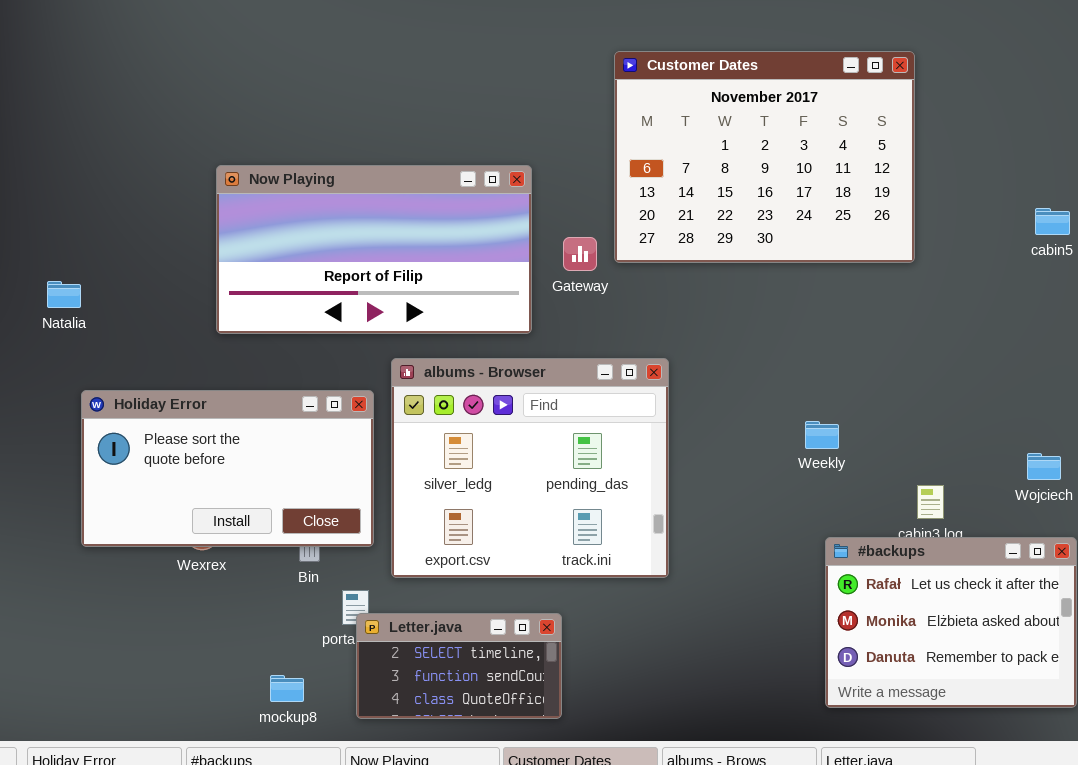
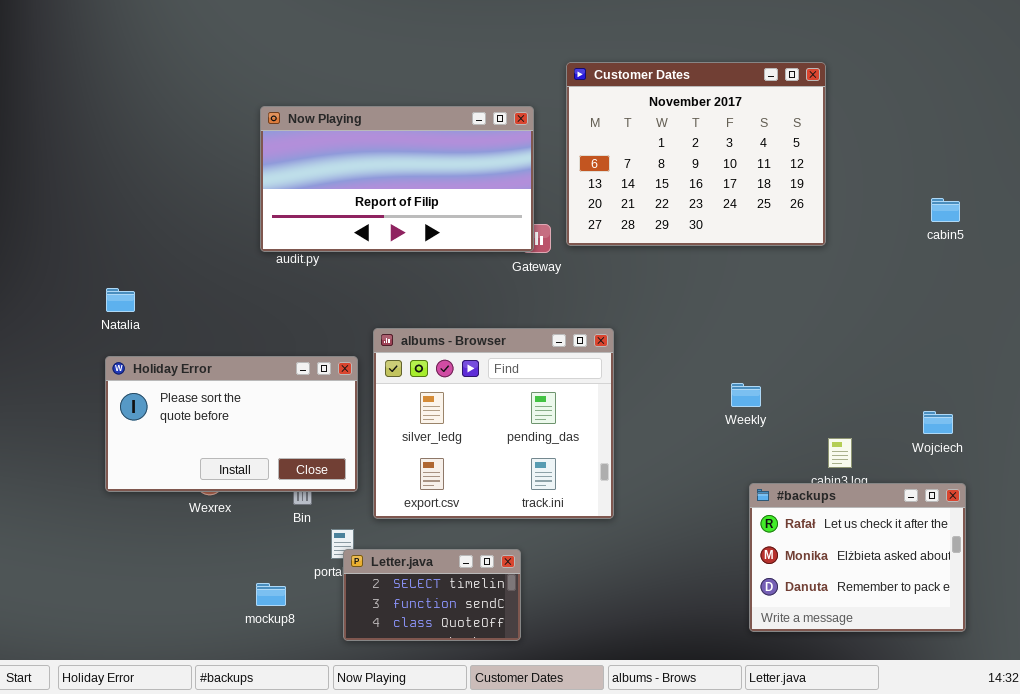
Now Playing: [216,165,532,334] -> [260,106,534,252], moved
Natalia: [47,281,81,308] -> [106,288,135,312], moved
mockup8: [270,675,304,702] -> [256,583,286,606], moved

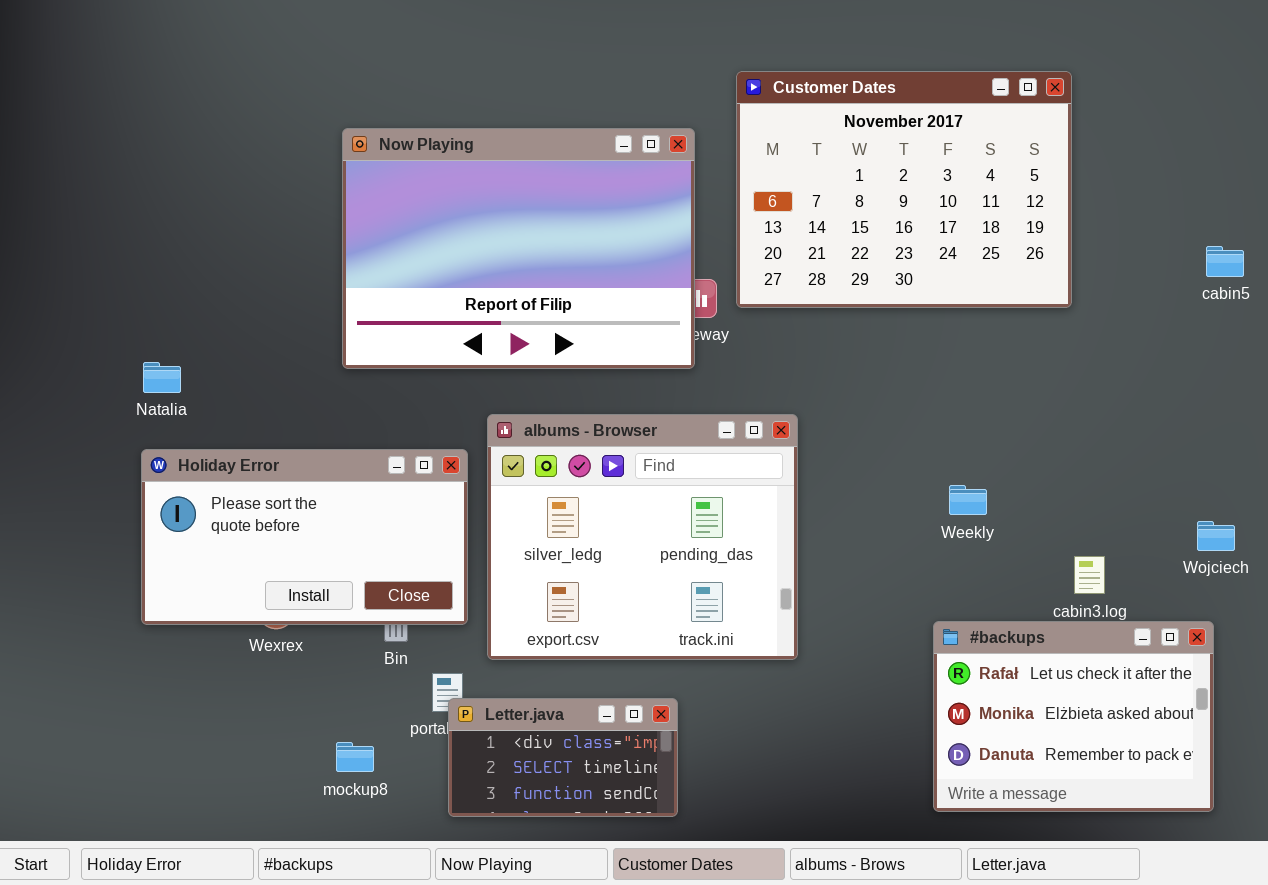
Now Playing: [260,106,534,252] -> [342,128,695,369], resized
#backups: [749,483,966,632] -> [933,621,1214,812], moved
Letter.java: [343,549,521,641] -> [448,698,678,817], scrolled up 1 row

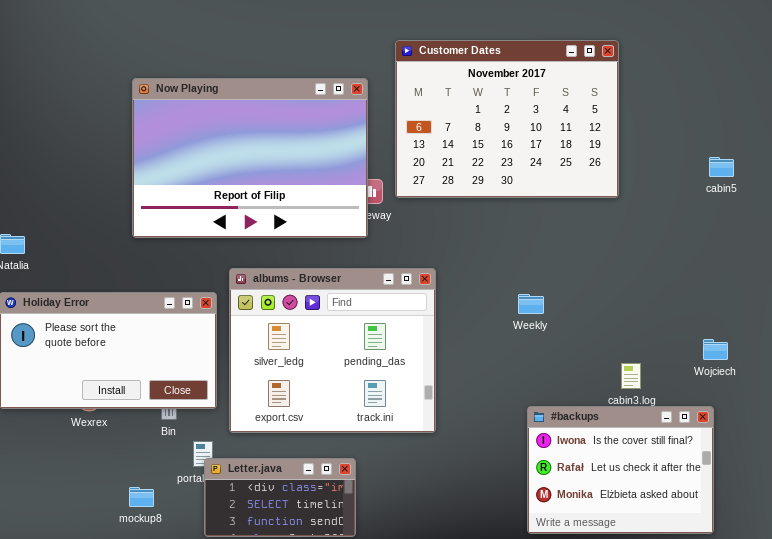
Weekly: [949,485,987,515] -> [518,294,544,314], moved
#backups: [933,621,1214,812] -> [527,406,714,534], scrolled up 1 row

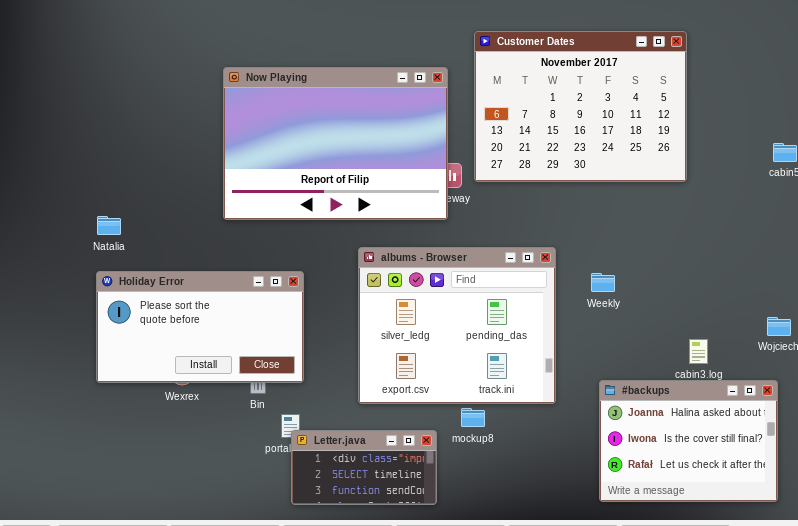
albums - Browser: [229,268,436,433] -> [358,247,556,404], moved
#backups: [527,406,714,534] -> [599,380,778,502], scrolled up 1 row
mockup8: [129,487,154,507] -> [461,408,485,427], moved

